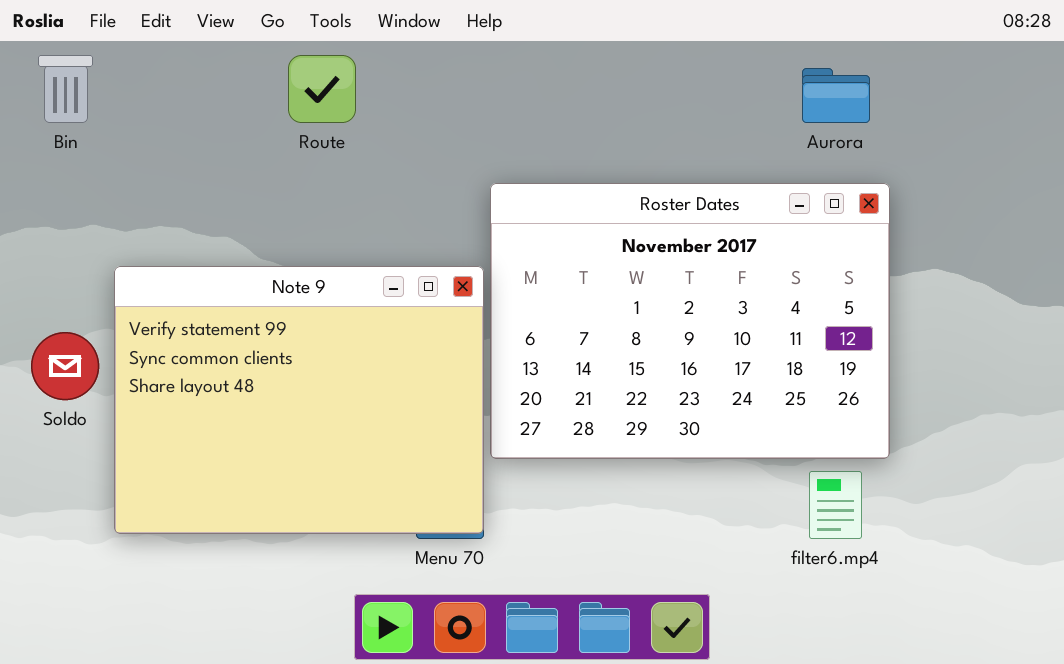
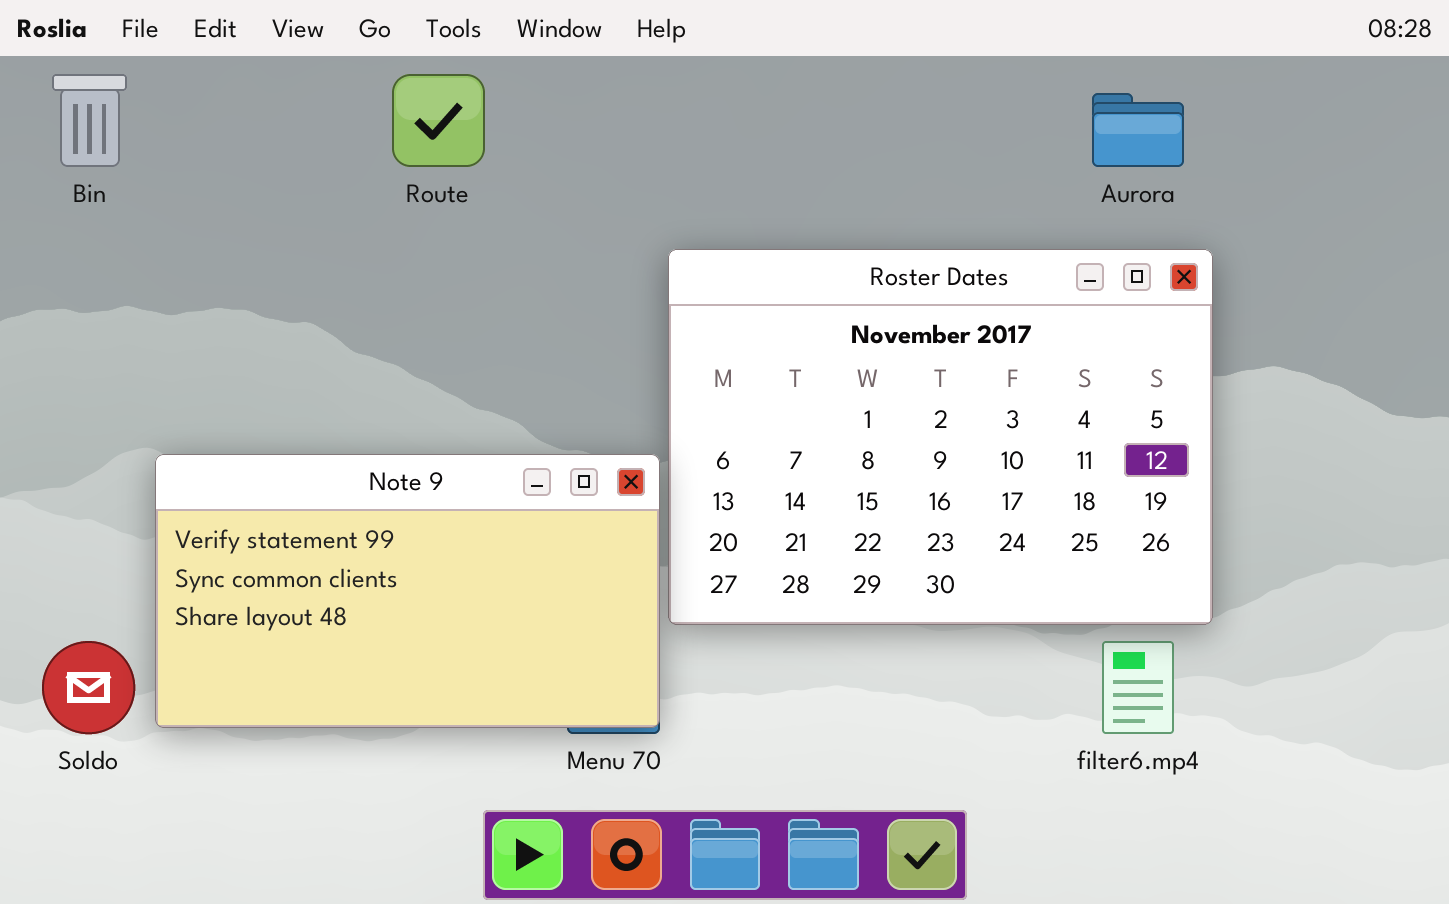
Note 9: [114,266,484,534] -> [155,454,660,728], resized
Soldo: [31,332,99,400] -> [42,641,135,734], moved

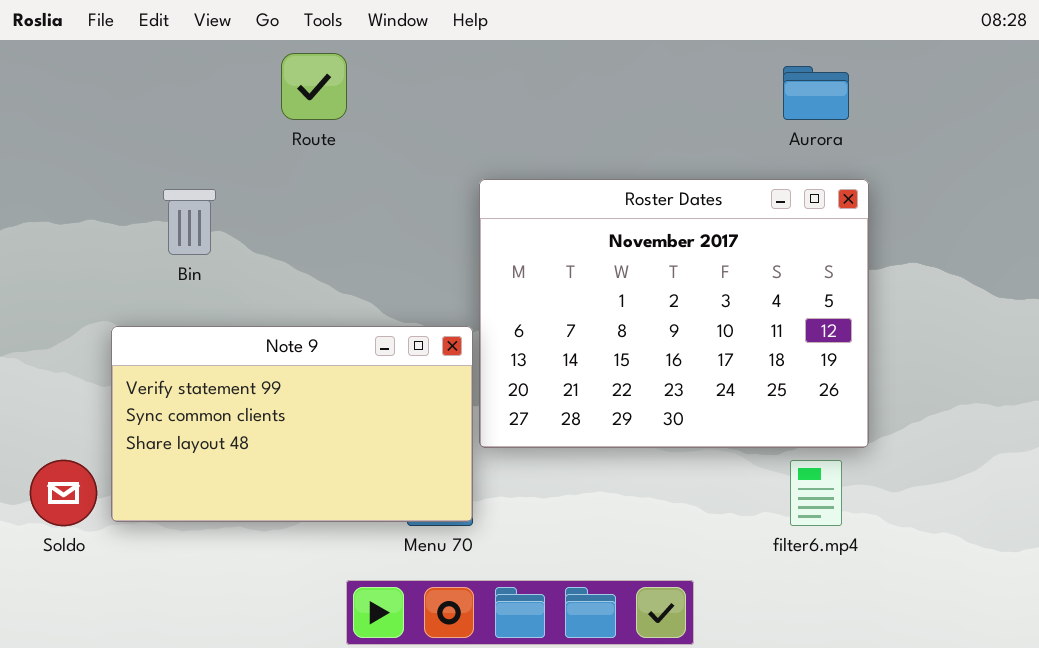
Bin: [52,74,127,167] -> [163,189,216,255], moved

